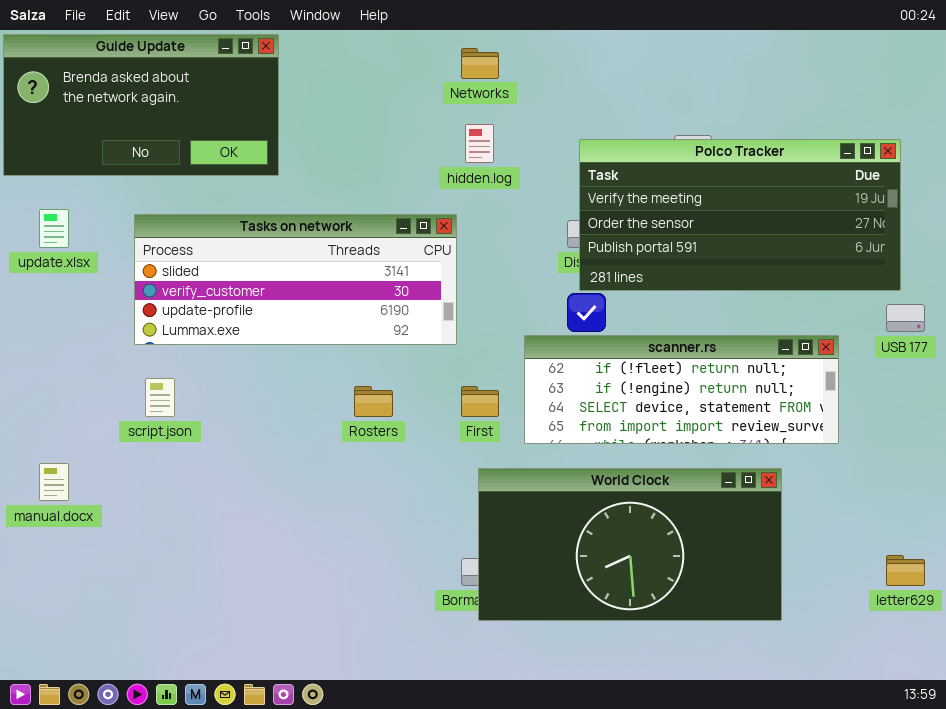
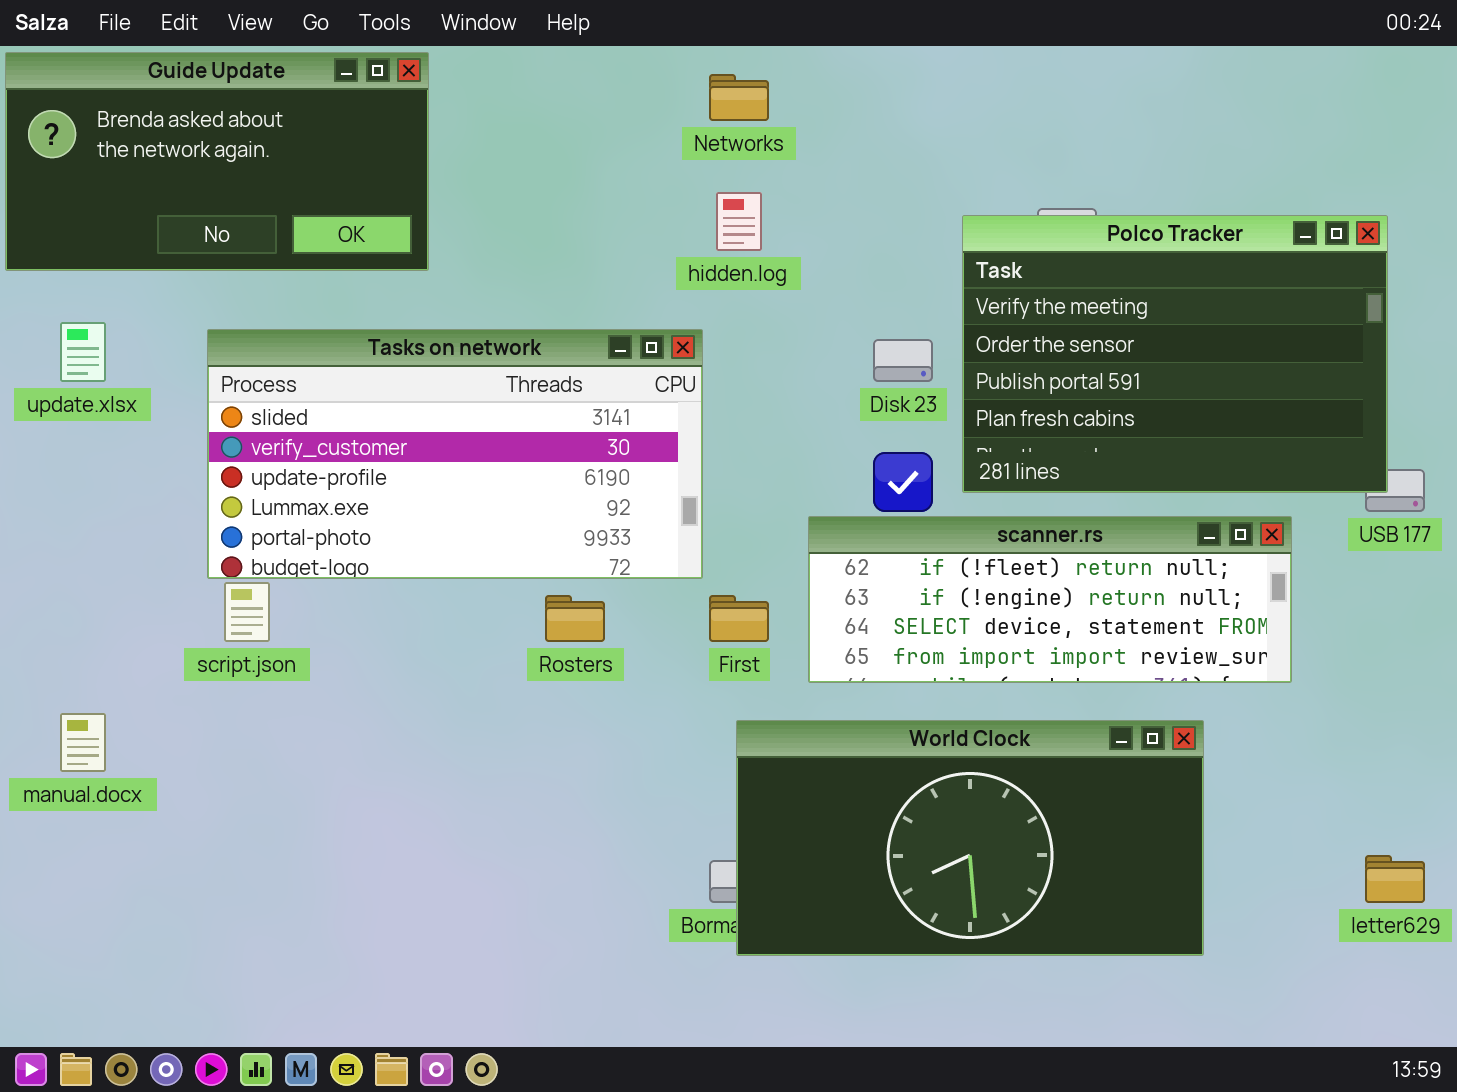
Polco Tracker: [579,139,901,291] -> [962,215,1388,493], resized
Tasks on network: [134,214,457,345] -> [207,329,703,579], resized

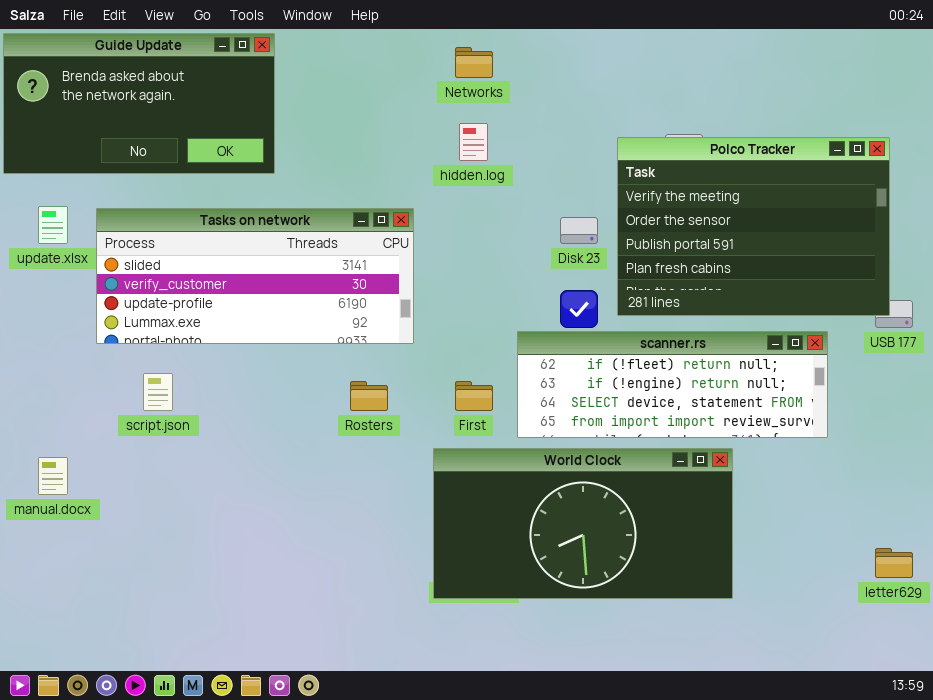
Tasks on network: [207,329,703,579] -> [96,208,414,344], moved, resized
World Clock: [736,720,1204,956] -> [433,448,733,599], moved

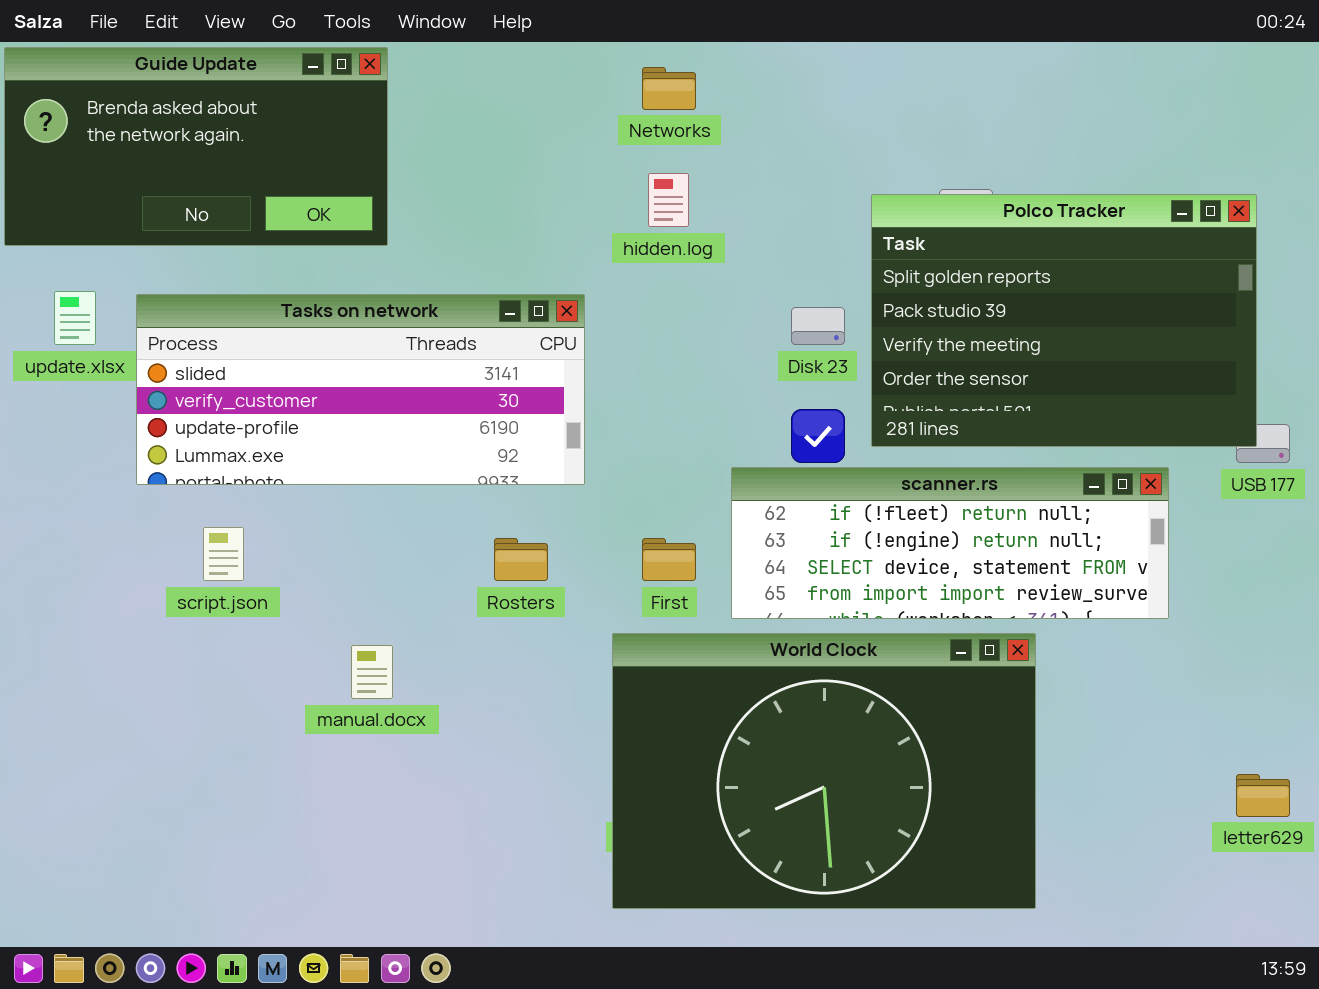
Polco Tracker: [617,137,890,316] -> [871,194,1257,447], scrolled up 2 rows
World Clock: [433,448,733,599] -> [612,633,1036,909], resized
manual.docx: [38,457,68,495] -> [351,645,393,699], moved

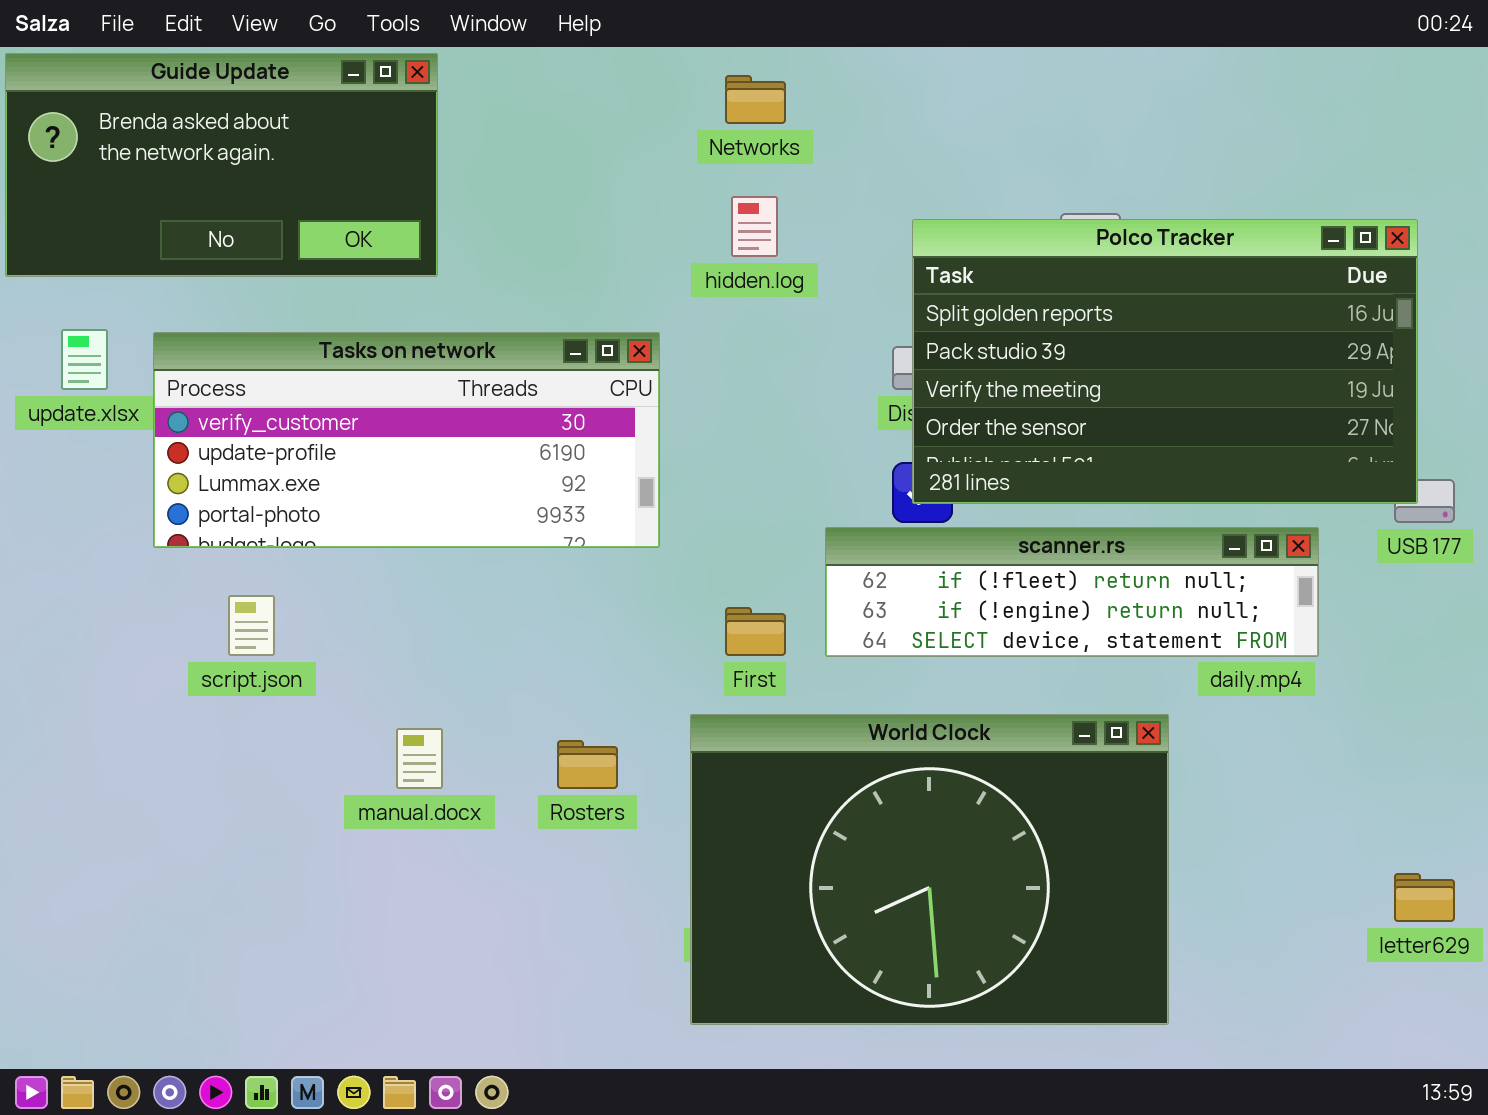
Polco Tracker: [871,194,1257,447] -> [912,219,1418,504], resized
Tasks on network: [136,294,585,485] -> [153,332,660,548], scrolled down 1 row
scanner.rs: [731,467,1169,619] -> [825,527,1319,657], resized
Rosters: [494,538,548,581] -> [557,740,618,789], moved

